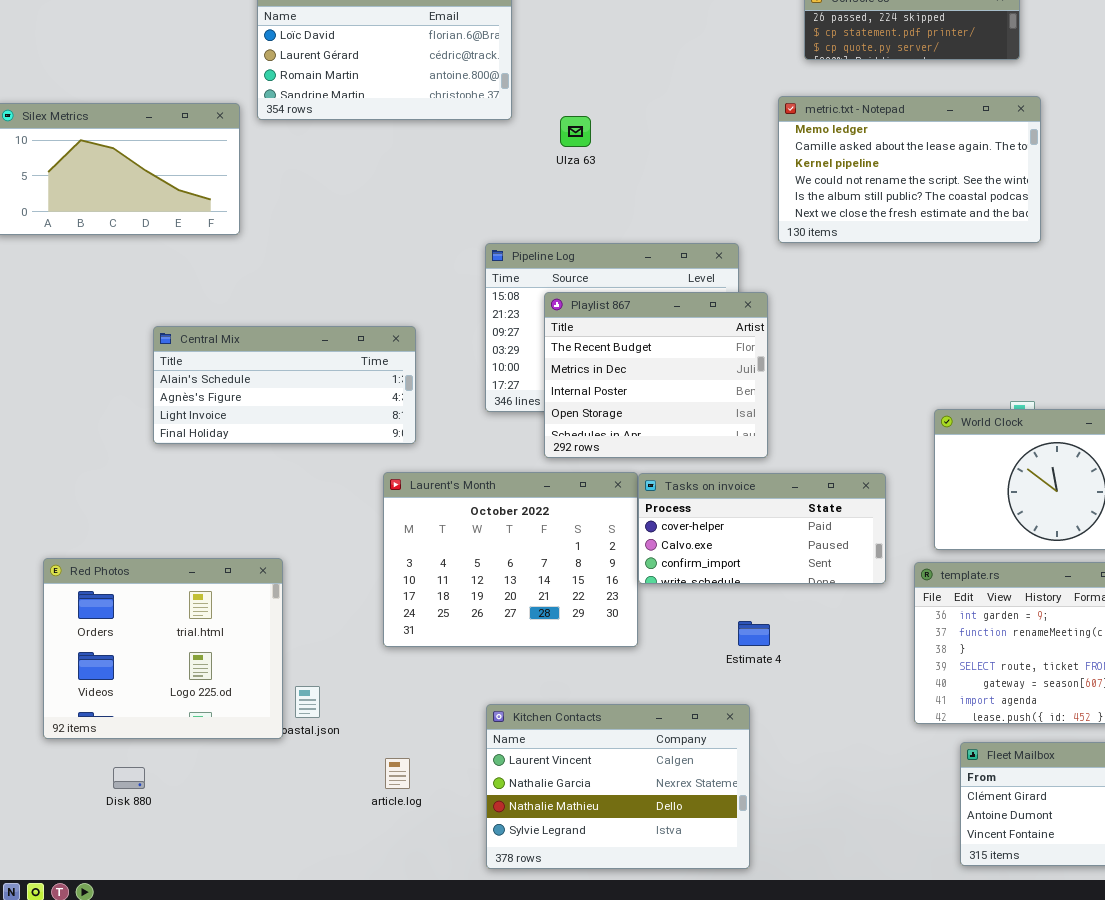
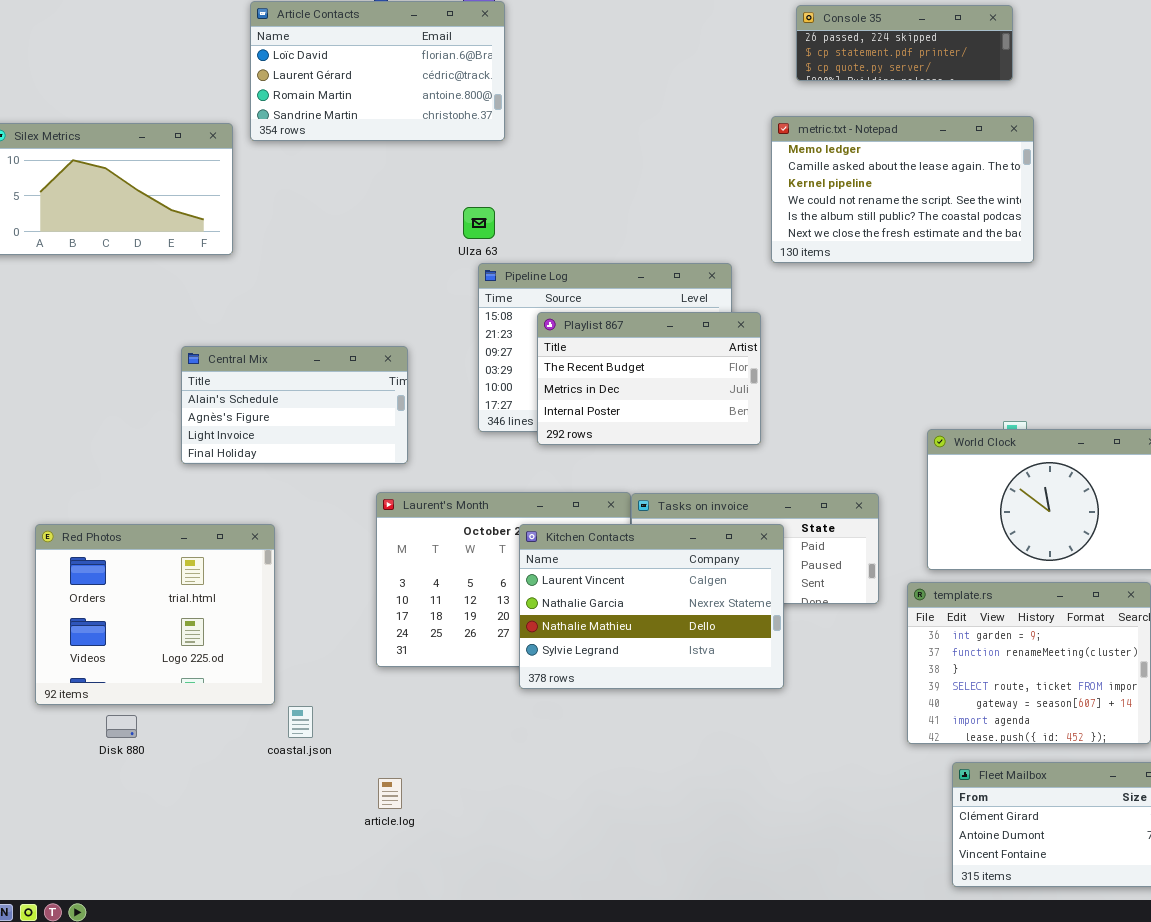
Ulza 63: [560,116,591,147] -> [463,207,495,239], moved
Playlist 867: [544,292,768,458] -> [537,312,761,445], resized
Central Mix: [153,326,416,444] -> [181,346,408,464], resized
Red Photos: [43,558,283,739] -> [35,524,275,705], moved
Kitchen Contacts: [486,704,750,869] -> [519,524,784,689], moved
Disk 880: [113,767,145,789] -> [106,715,137,738], moved

